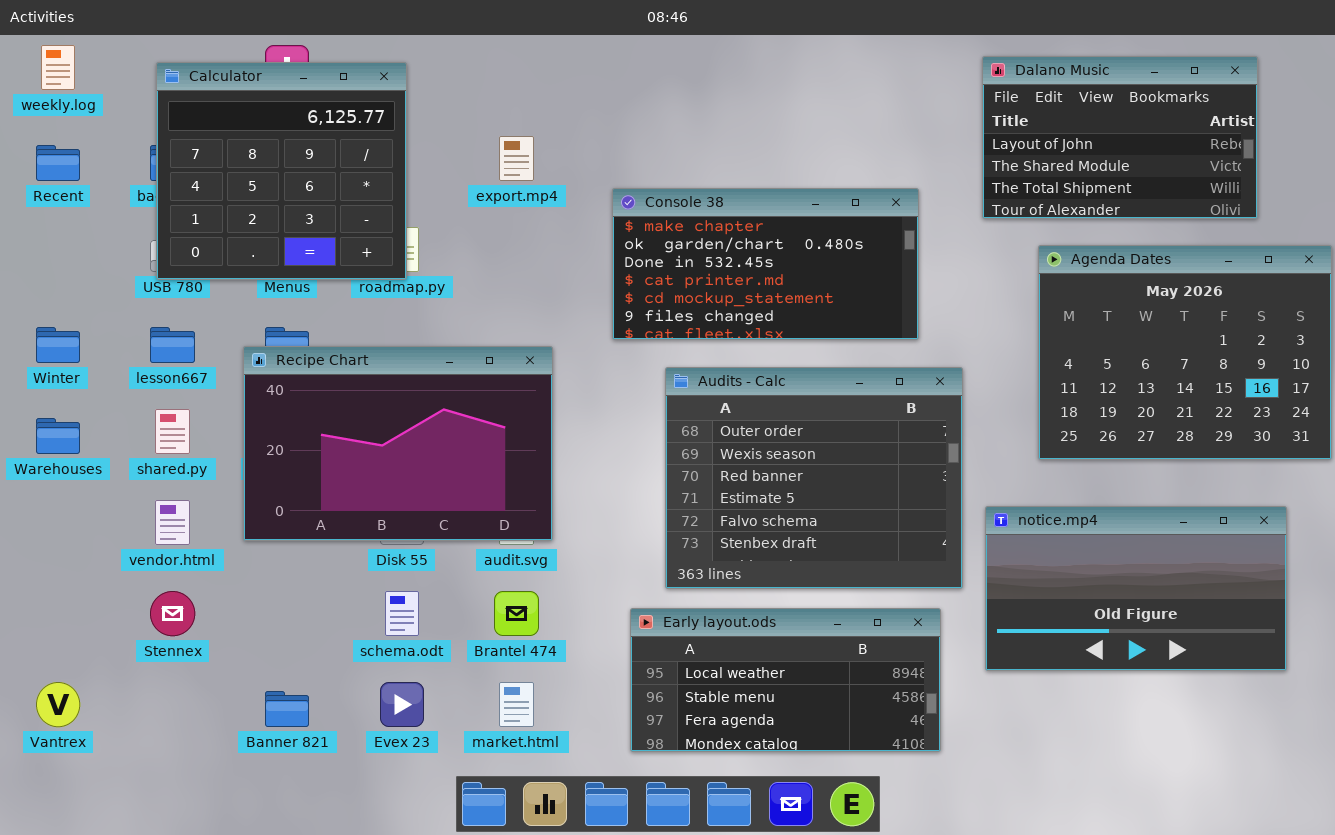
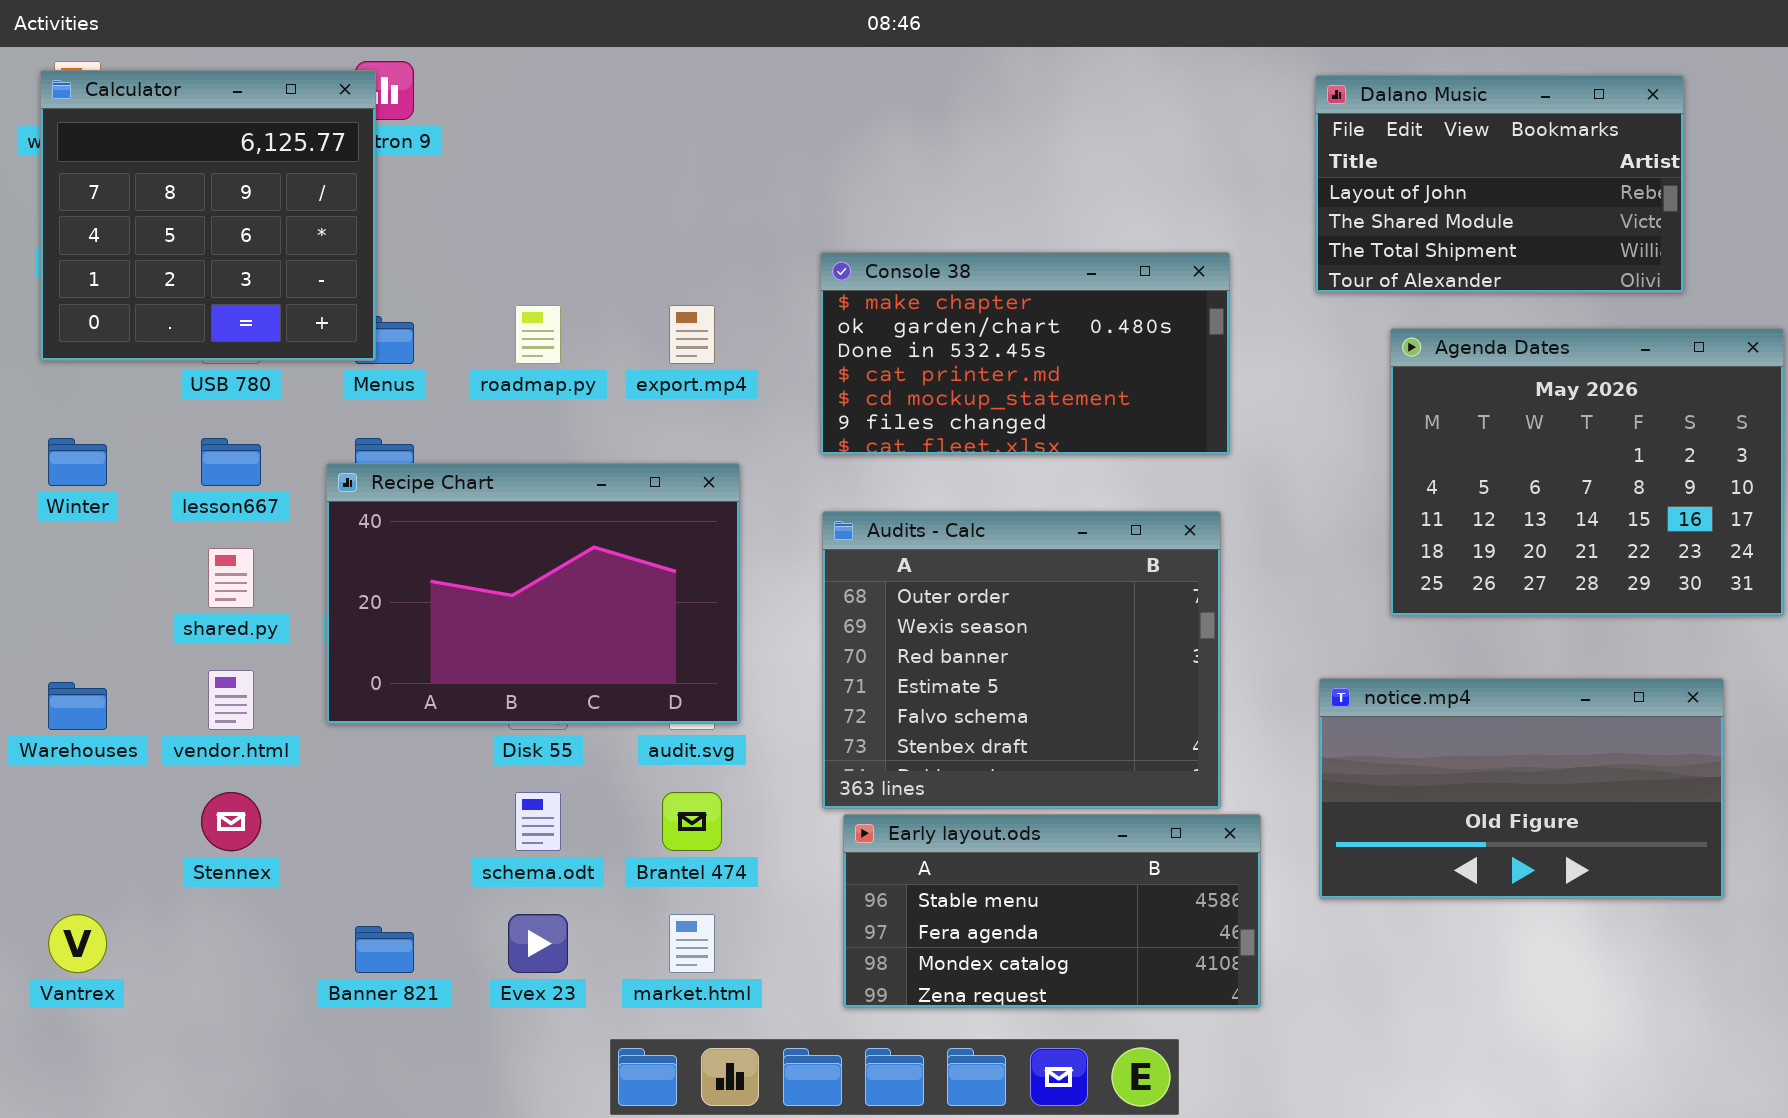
Calculator: [156,62,407,280] -> [40,70,376,361], moved
export.mp4: [499,136,534,181] -> [669,305,715,364], moved
Audits - Calc: [665,367,963,589] -> [822,511,1221,809], moved
Warehouses: [36,418,80,454] -> [48,682,107,730], moved
Early layout.ods: [630,608,941,752] -> [843,814,1261,1008], scrolled down 1 row

